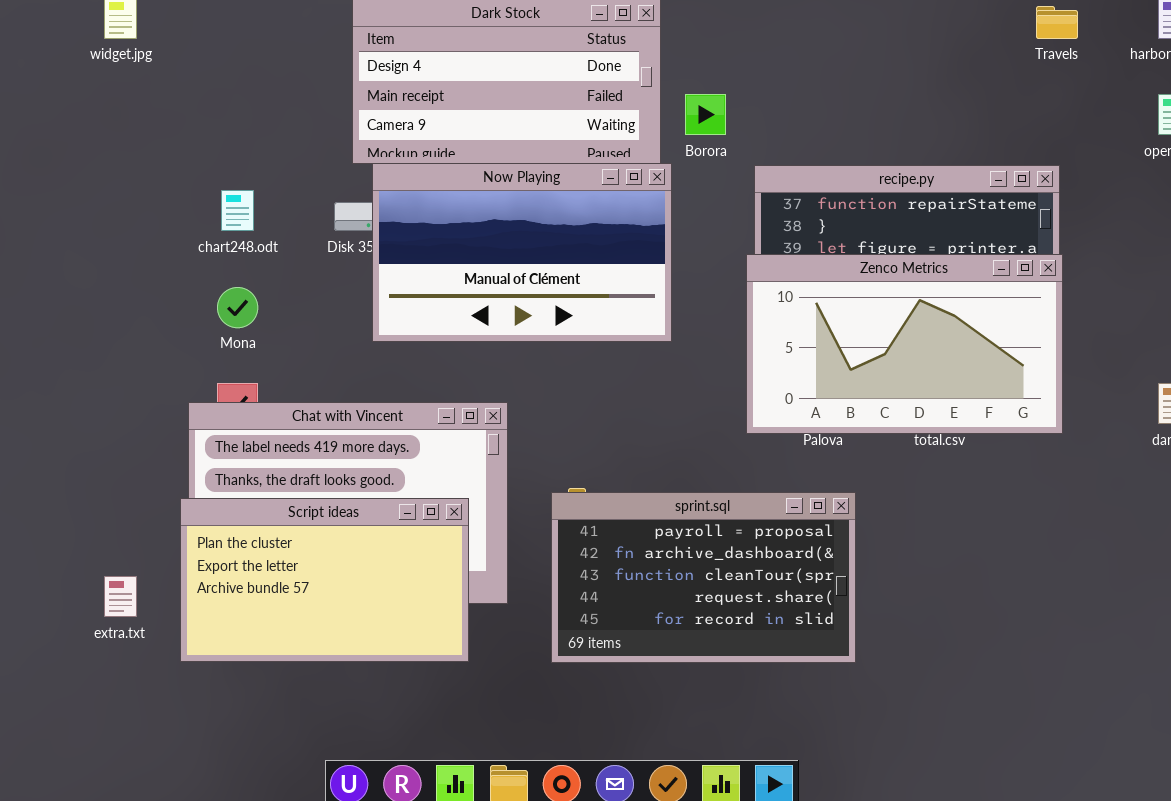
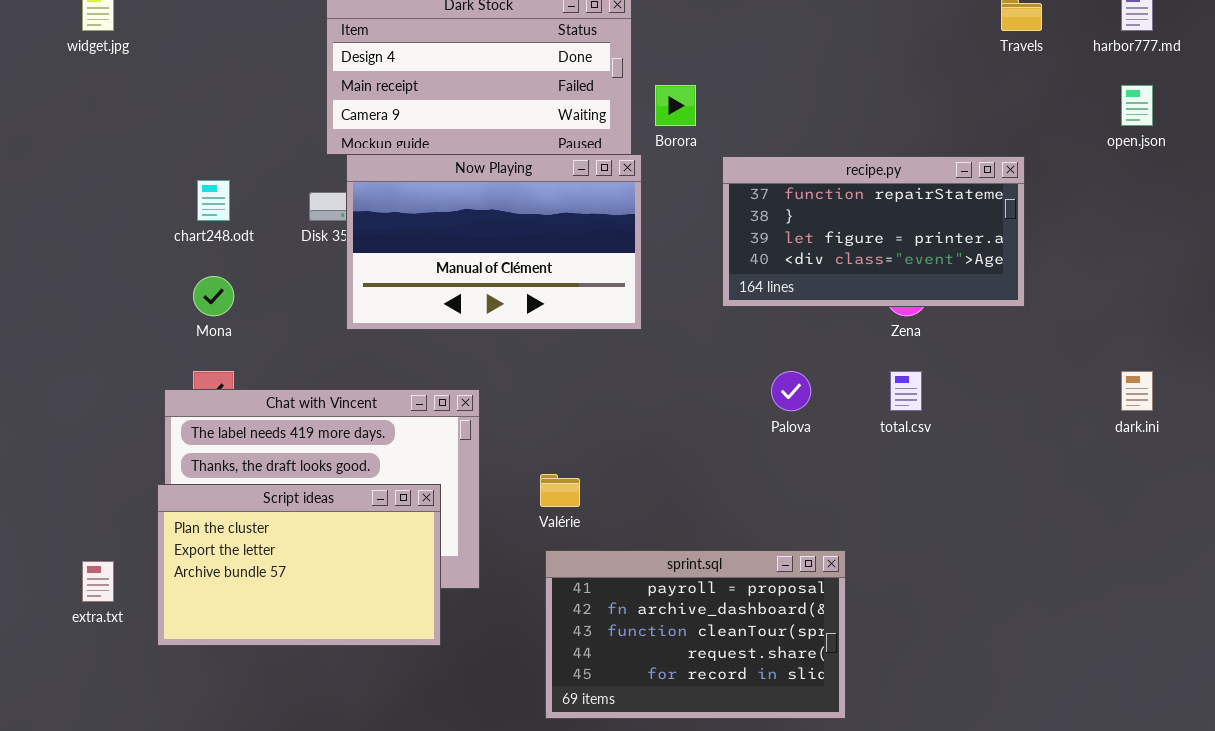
Zenco Metrics: [746,254,1063,434] -> none, closed
sprint.sql: [551,492,856,663] -> [545,550,846,719], moved

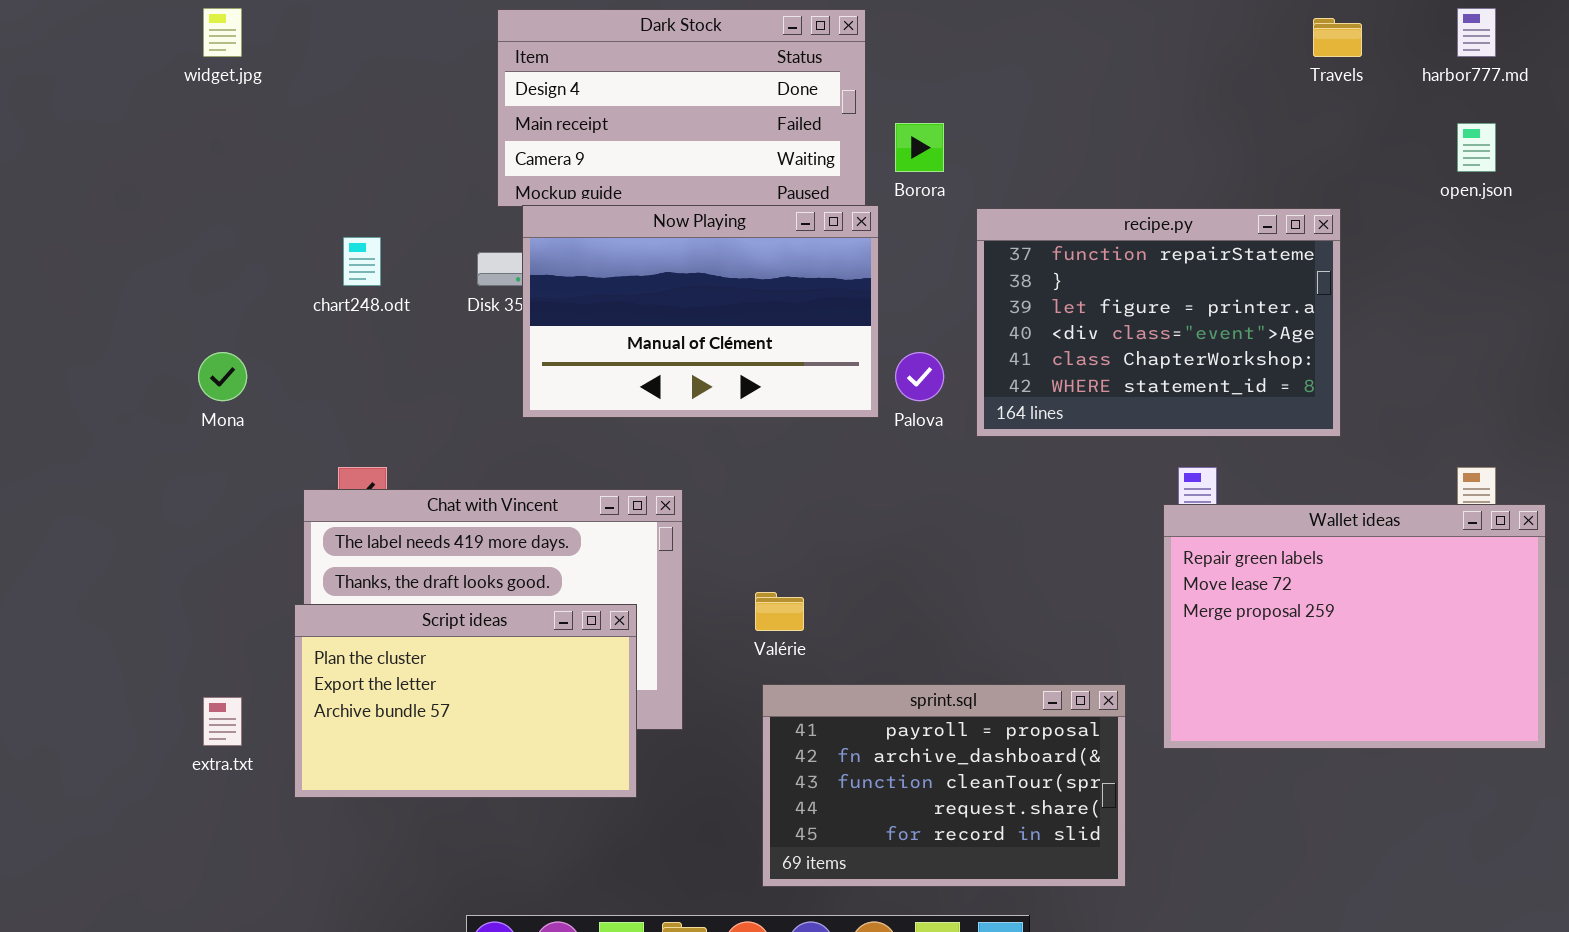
recipe.py: [722,156,1025,307] -> [976,208,1341,437], resized
Mona: [193,276,234,316] -> [198,352,247,401], moved
Palova: [771,371,811,411] -> [895,352,944,401], moved
Wallet ideas: none -> [1163,504,1546,749], opened

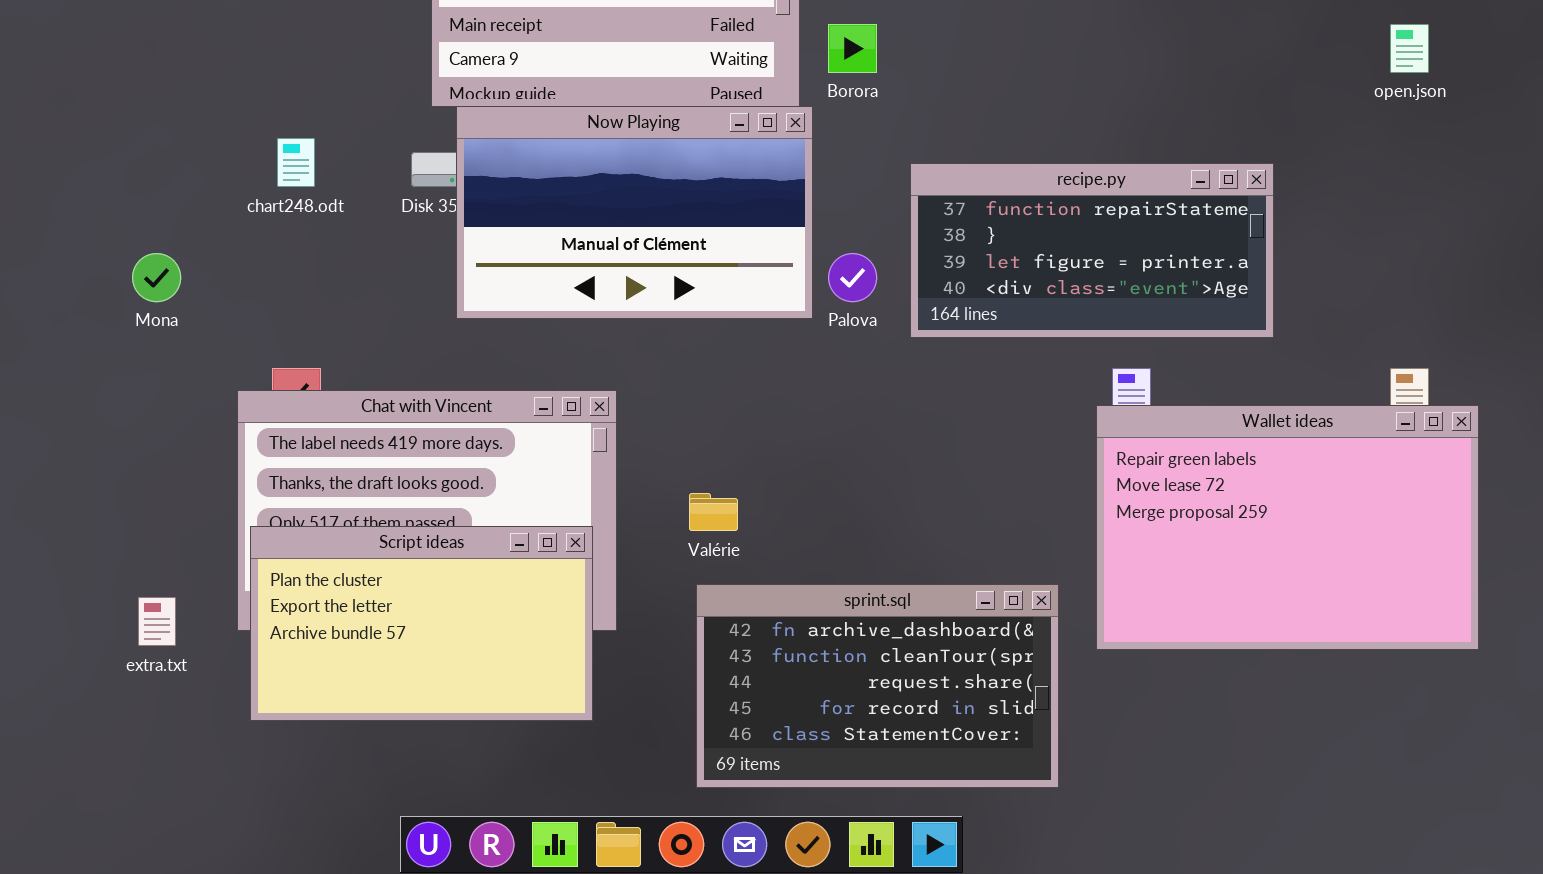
recipe.py: [976,208,1341,437] -> [910,163,1274,338], resized
Script ideas: [294,604,637,798] -> [250,526,593,721], moved
sprint.sql: [762,684,1126,887] -> [696,584,1059,788], scrolled down 1 row

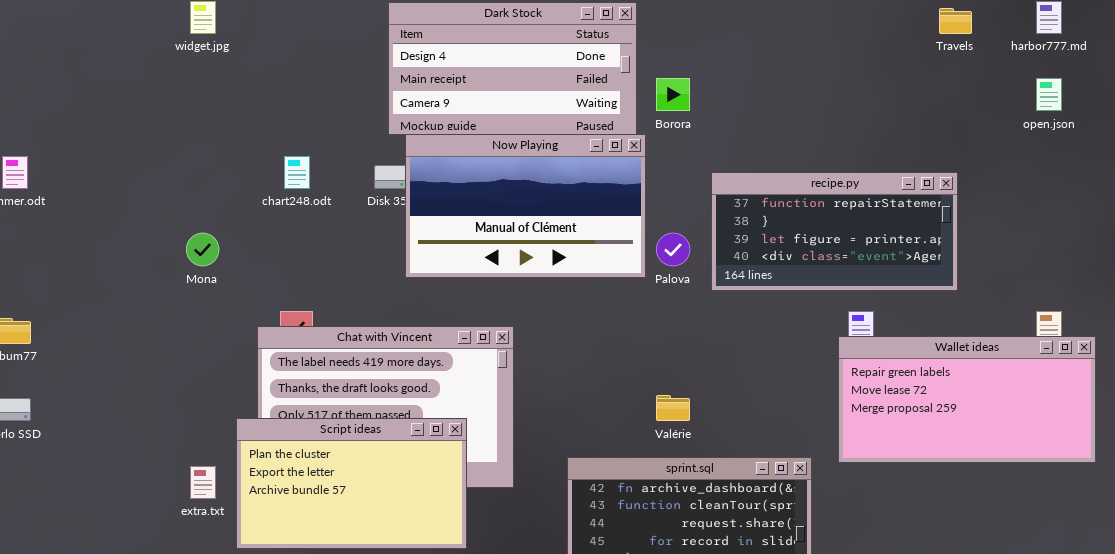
Wallet ideas: [1096,405,1479,650] -> [838,336,1096,463], resized
Valérie: [689,493,738,531] -> [656,395,690,421], moved
Script ideas: [250,526,593,721] -> [236,418,467,549], moved

